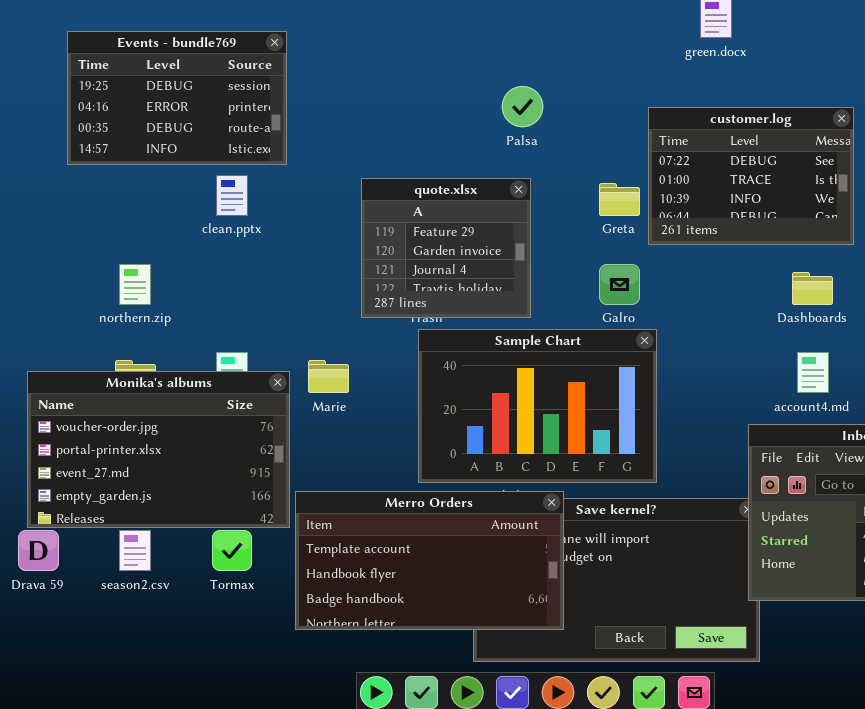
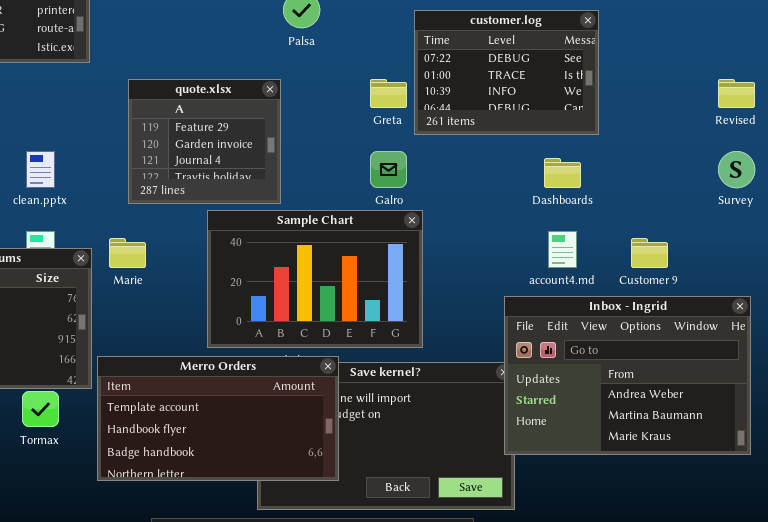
clean.pptx: [216,175,248,216] -> [26,151,55,188], moved
quote.xlsx: [361,178,531,318] -> [128,79,281,204], moved

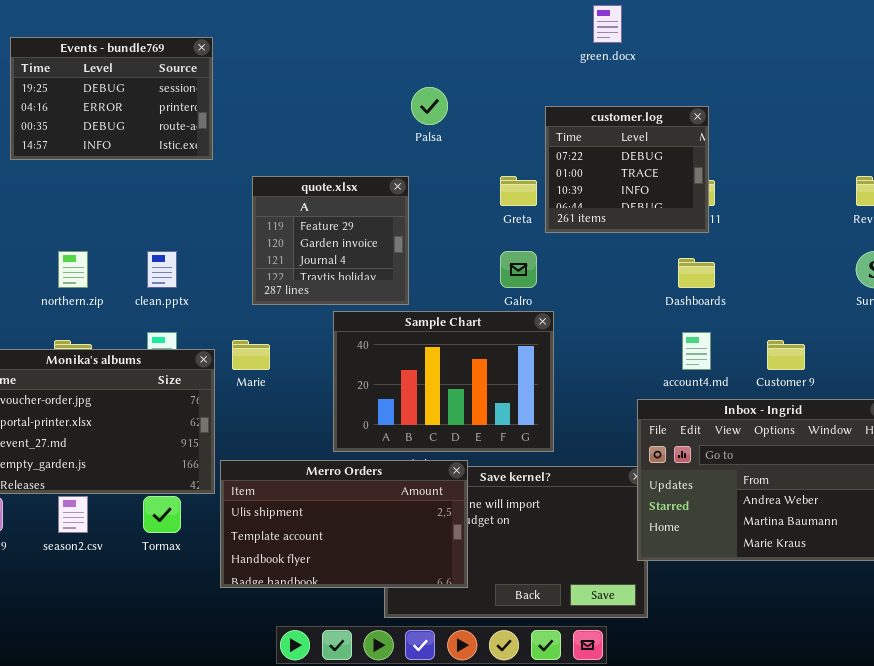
customer.log: [414,10,599,135] -> [545,106,709,233], resized
Merro Orders: [97,356,339,481] -> [220,460,468,588], scrolled up 1 row

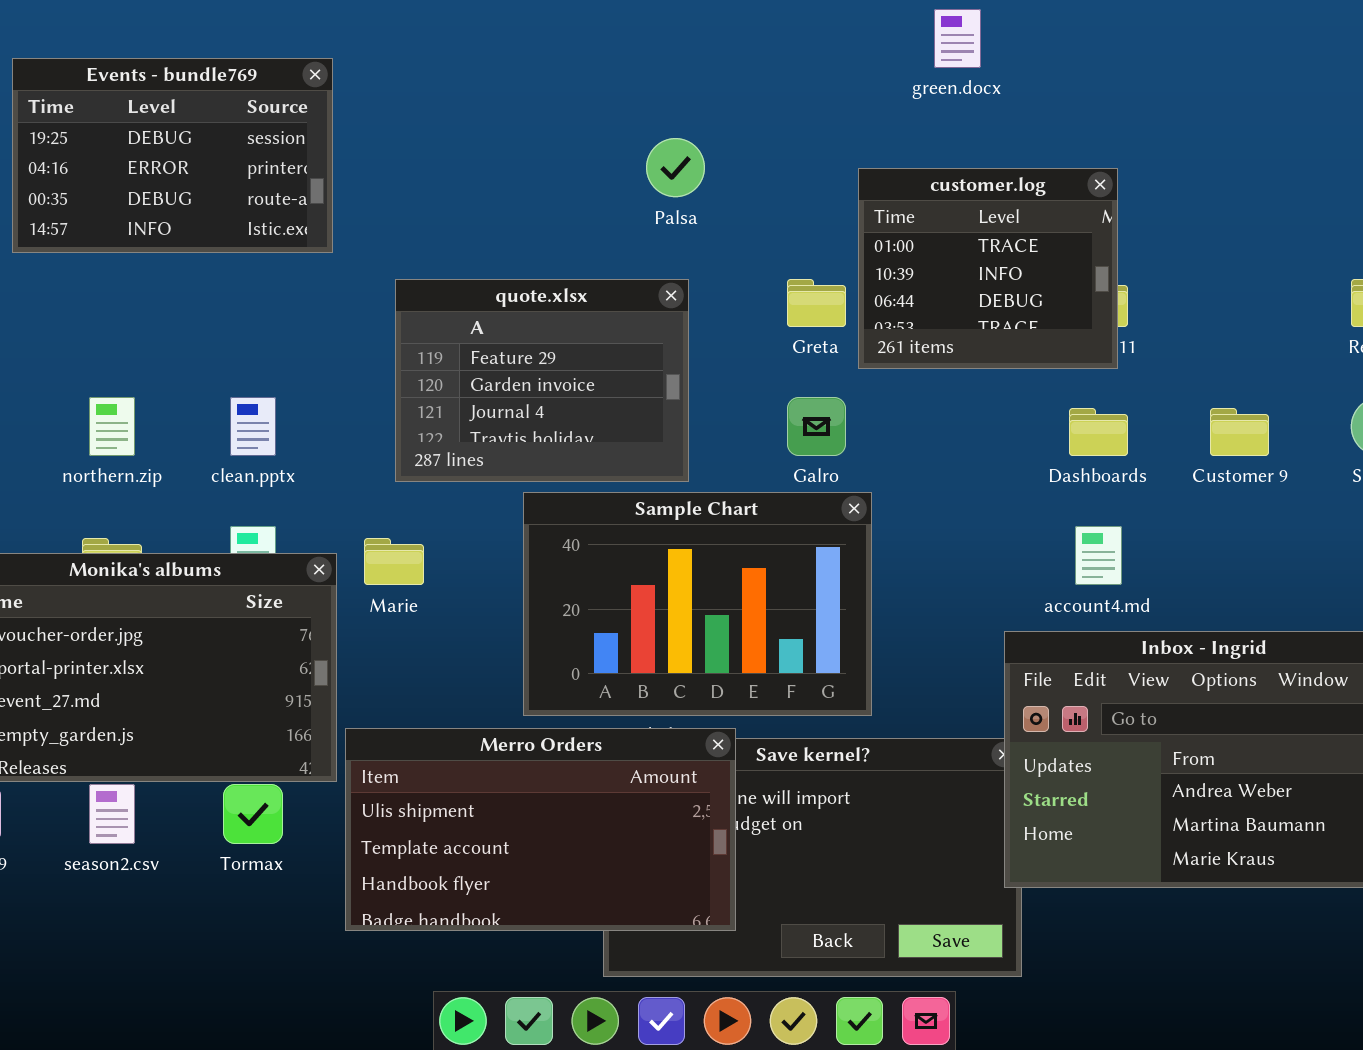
customer.log: [545,106,709,233] -> [858,168,1118,369], scrolled down 1 row
quote.xlsx: [252,176,409,305] -> [395,279,689,482], resized
Customer 9: [767,340,805,370] -> [1210,408,1269,456], moved

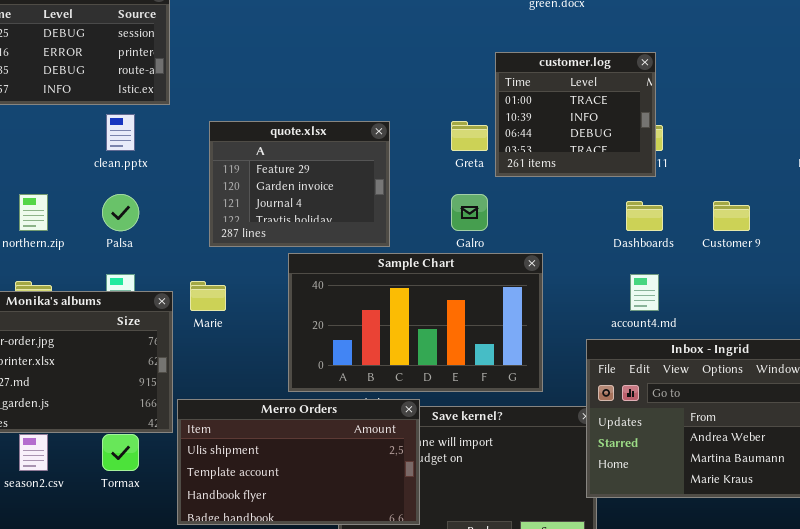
Palsa: [646,138,705,197] -> [102,194,139,231], moved
clean.pptx: [230,397,276,456] -> [106,114,135,151], moved
Sample Chart: [523,492,872,716] -> [288,253,543,392], resized

